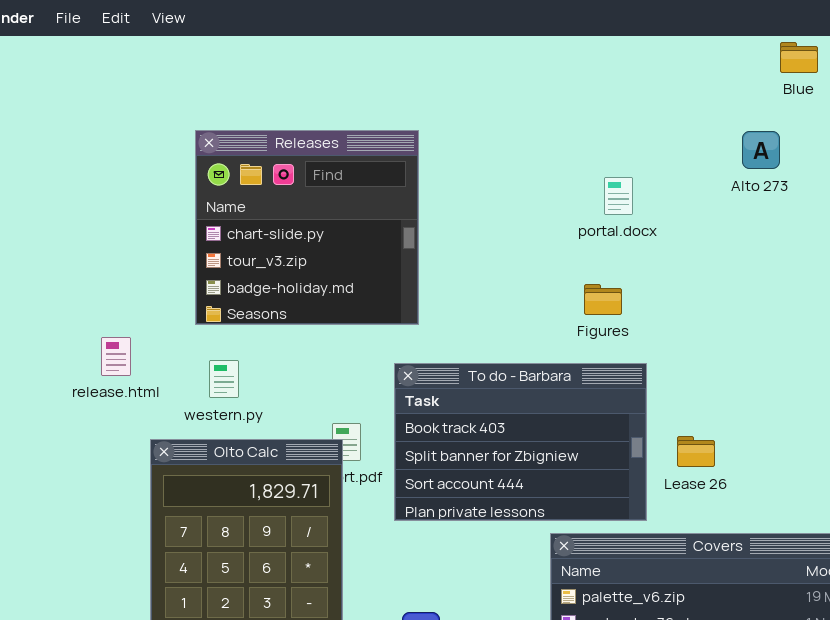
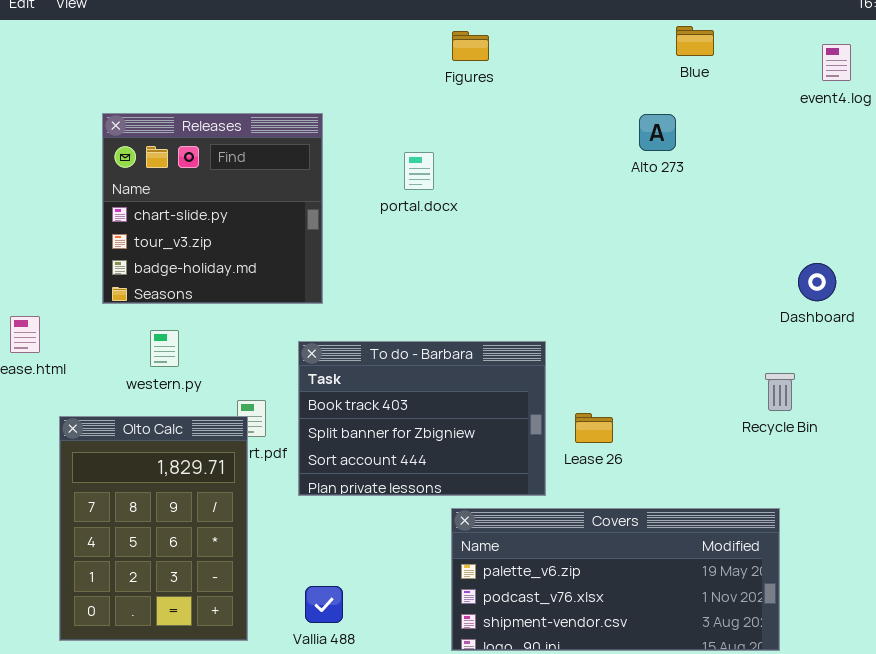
portal.docx: [604,177,633,215] -> [404,152,434,190], moved
Figures: [584,284,622,315] -> [452,31,489,61], moved
western.py: [209,360,239,398] -> [150,330,179,367], moved

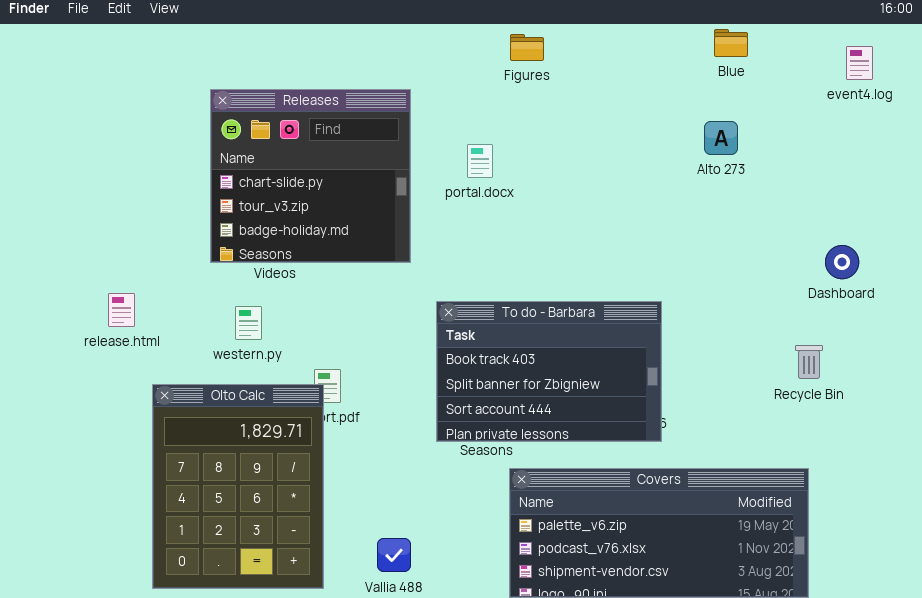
Releases: [102,113,323,304] -> [210,89,411,263], moved
Alto 273: [639,114,676,151] -> [704,121,738,155], moved
To do - Barbara: [298,341,546,496] -> [436,301,662,442], moved

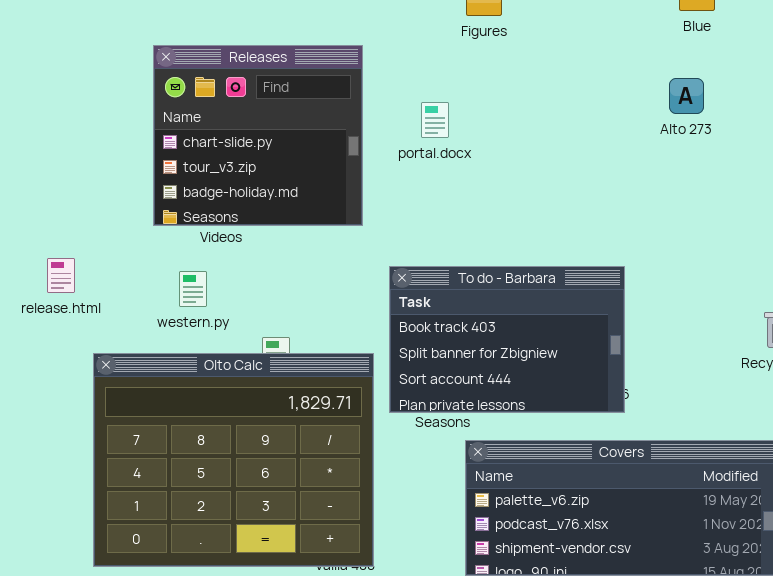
Olto Calc: [152,384,324,589] -> [93,353,374,567], resized

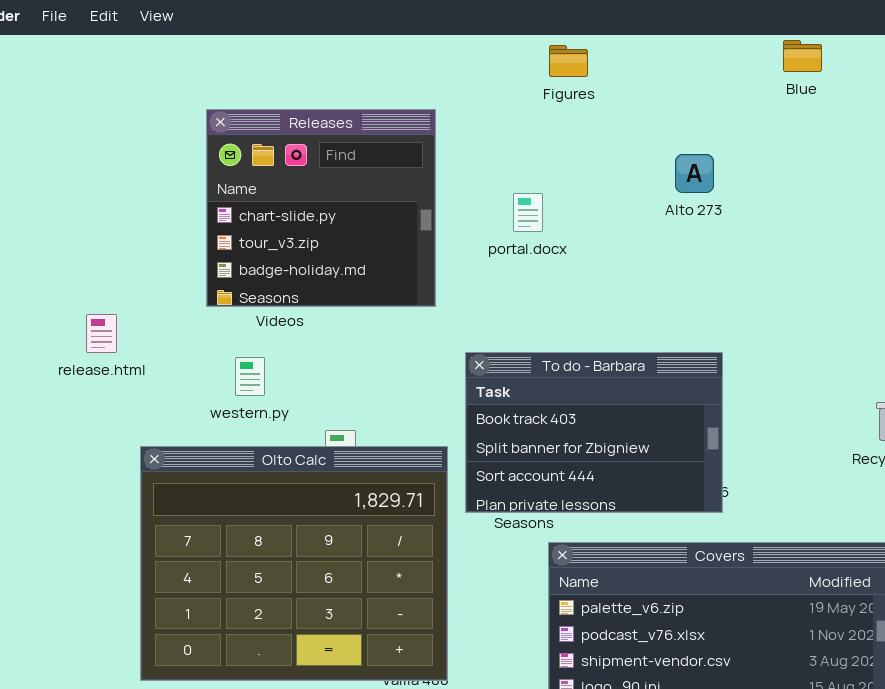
Alto 273: [669,78,704,114] -> [675,154,714,193], moved
portal.docx: [421,102,449,138] -> [513,193,543,232], moved
release.html: [47,258,75,293] -> [86,314,117,353], moved

